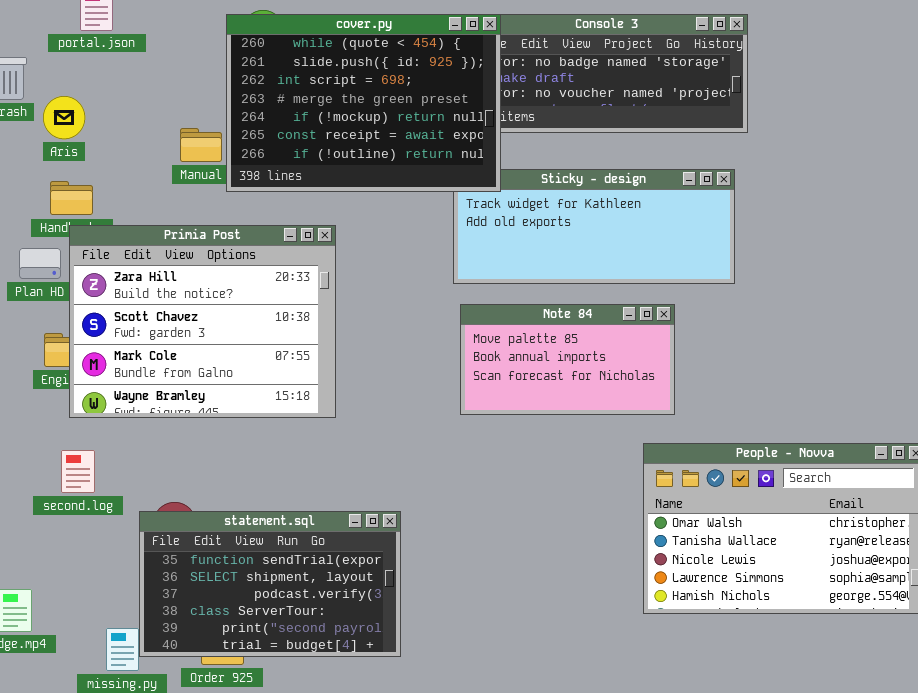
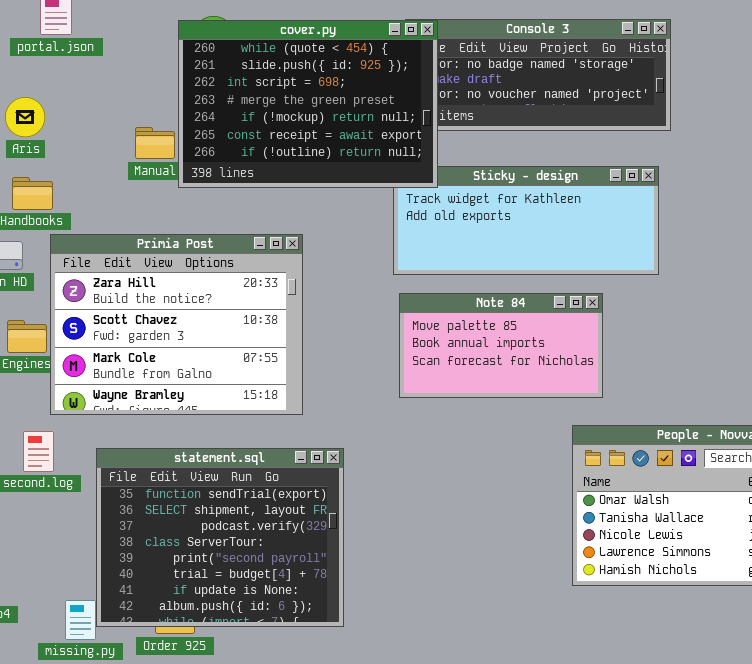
Primia Post: [69,225,336,418] -> [50,234,303,415], moved
statement.sql: [139,511,401,657] -> [96,448,344,627], resized

